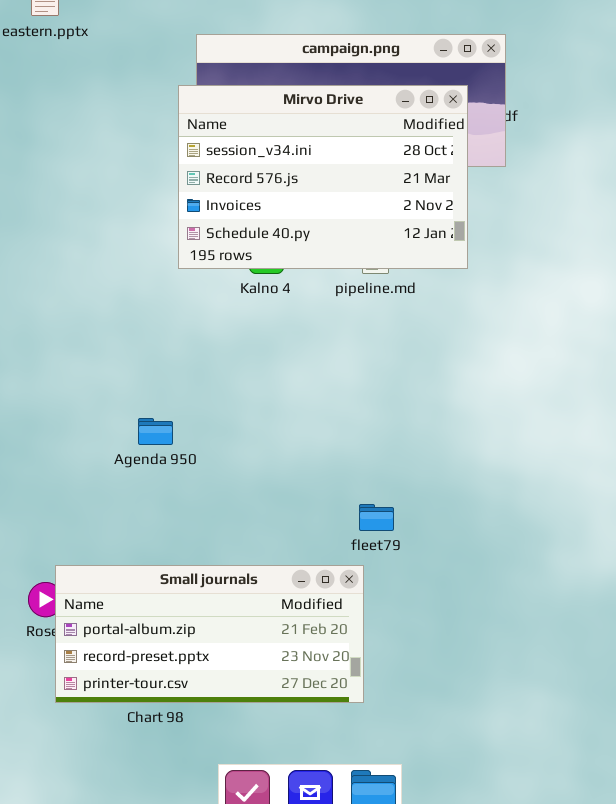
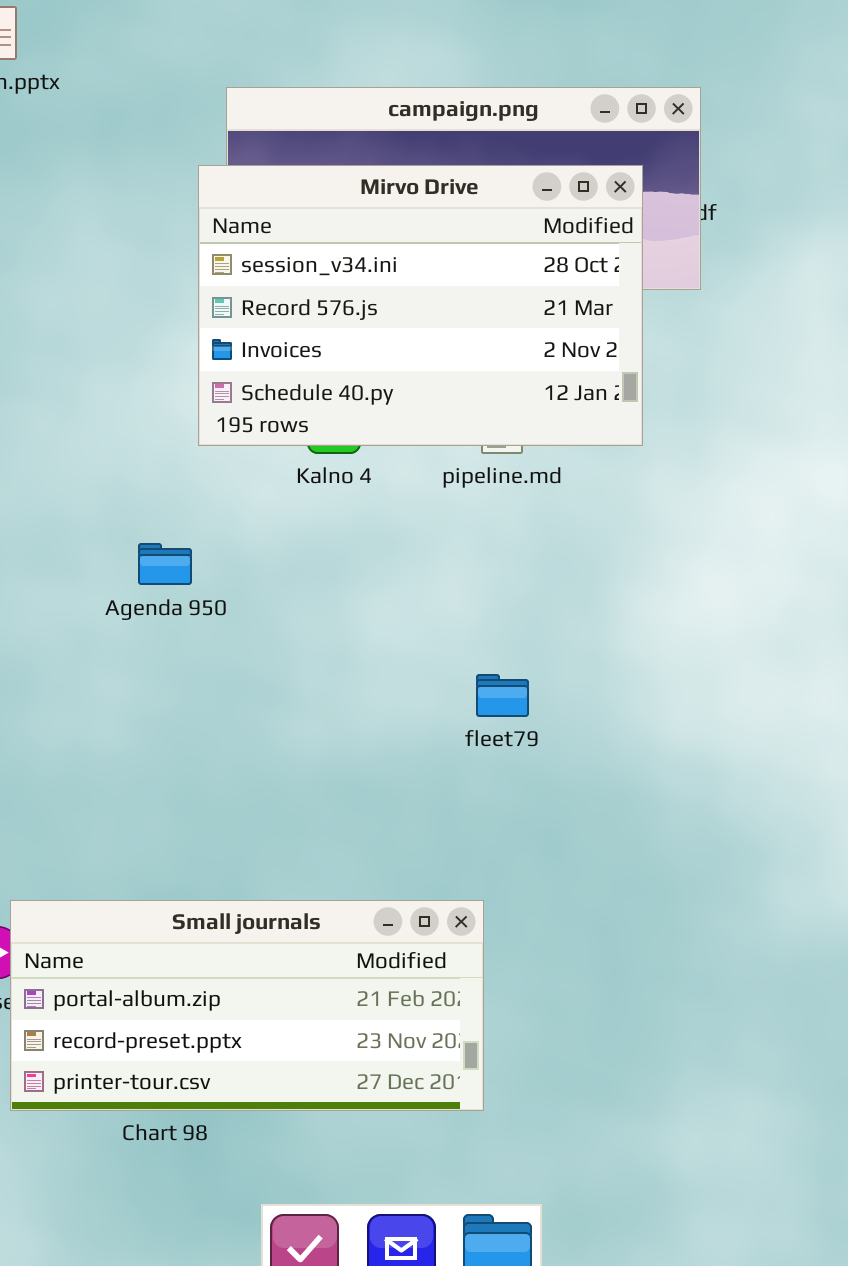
Agenda 950: [138,418,173,445] -> [138,543,192,585], moved
fleet79: [359,504,394,531] -> [476,674,529,717], moved

